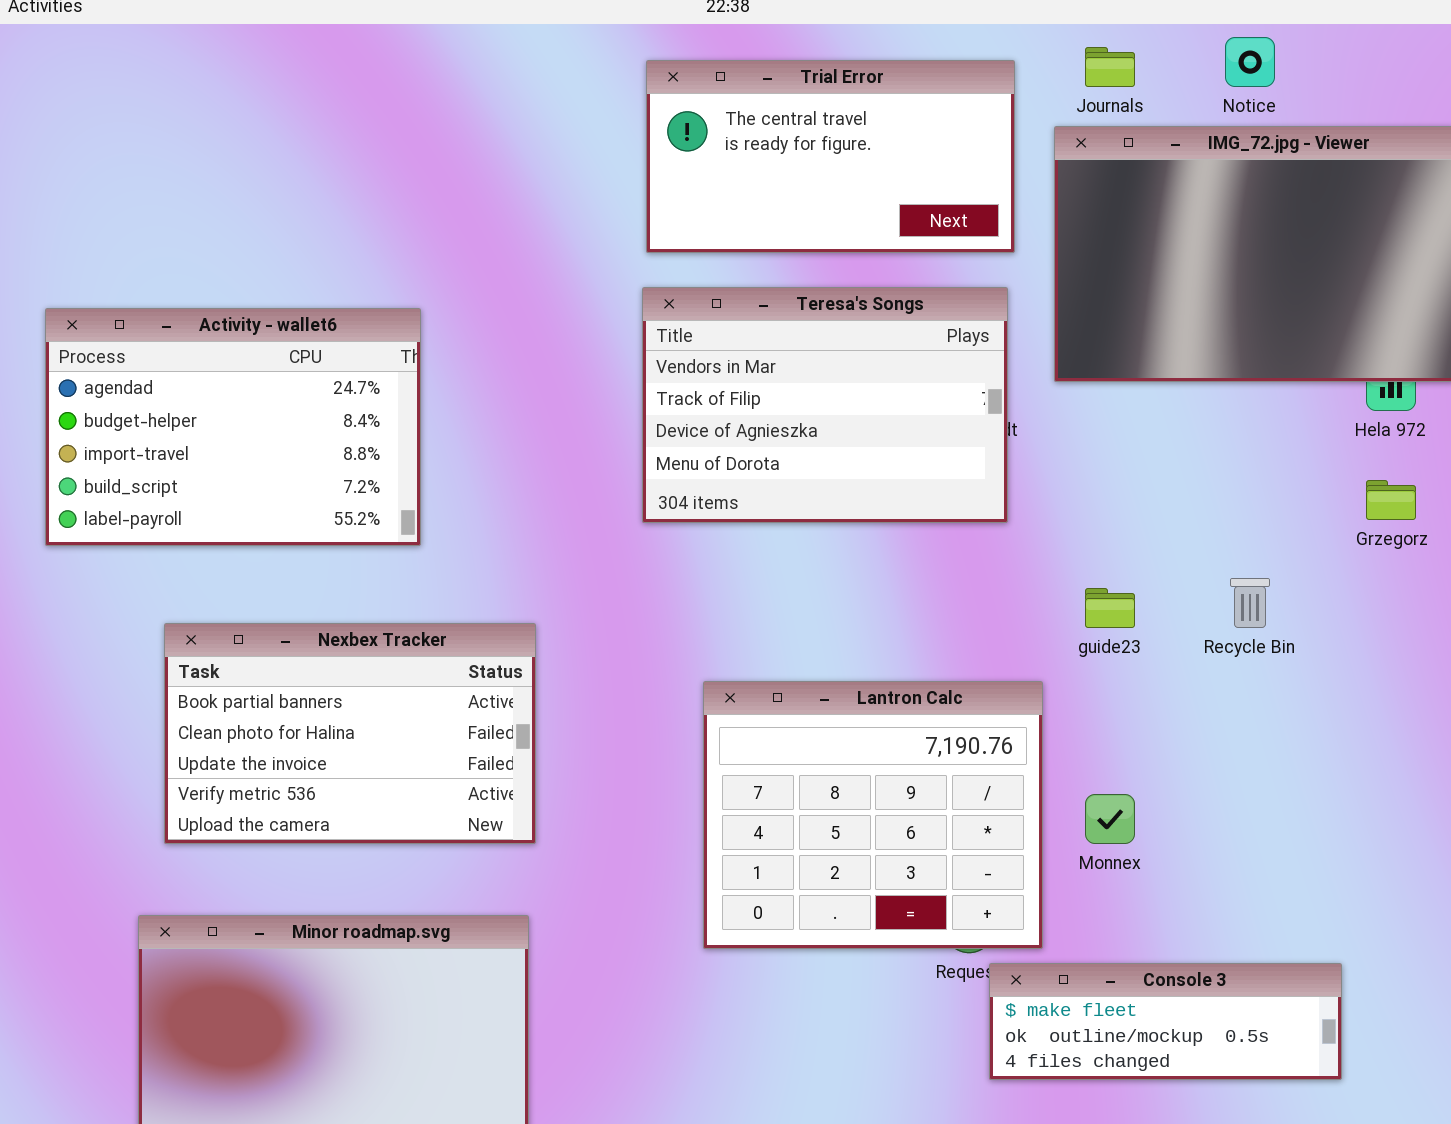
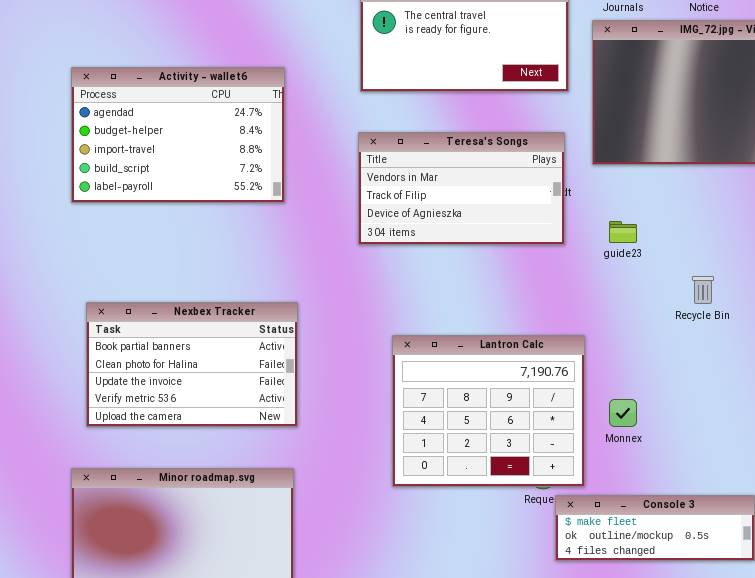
Teresa's Songs: [642,287,1008,523] -> [358,132,565,245], resized
Activity - wallet6: [45,308,421,546] -> [71,67,285,203], moved
guide23: [1085,588,1135,628] -> [609,221,637,243], moved

